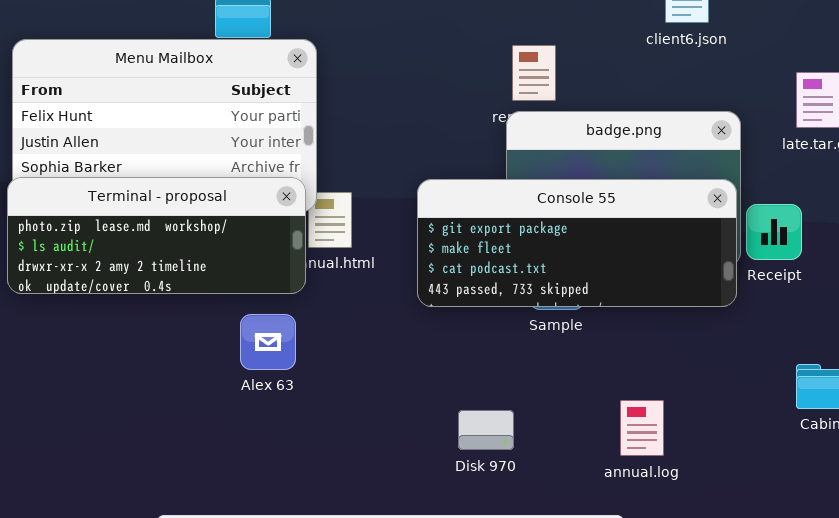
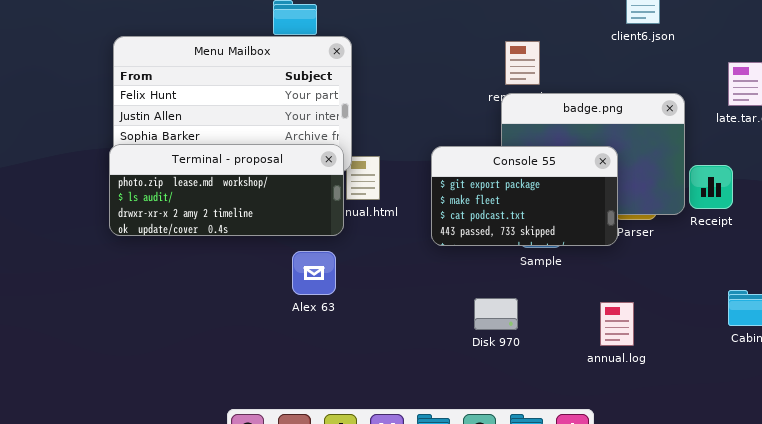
Console 55: [417,179,737,307] -> [431,146,618,246], resized
annual.log: [620,400,664,456] -> [600,302,634,346], moved
Disk 970: [458,410,514,450] -> [474,298,518,330], moved

